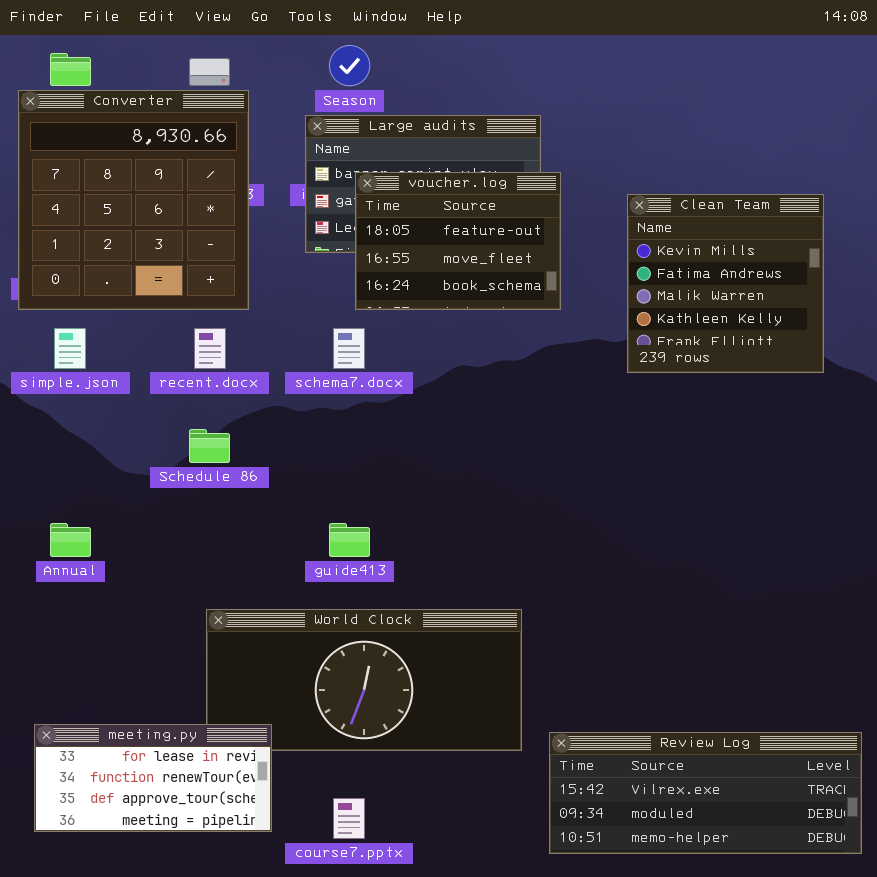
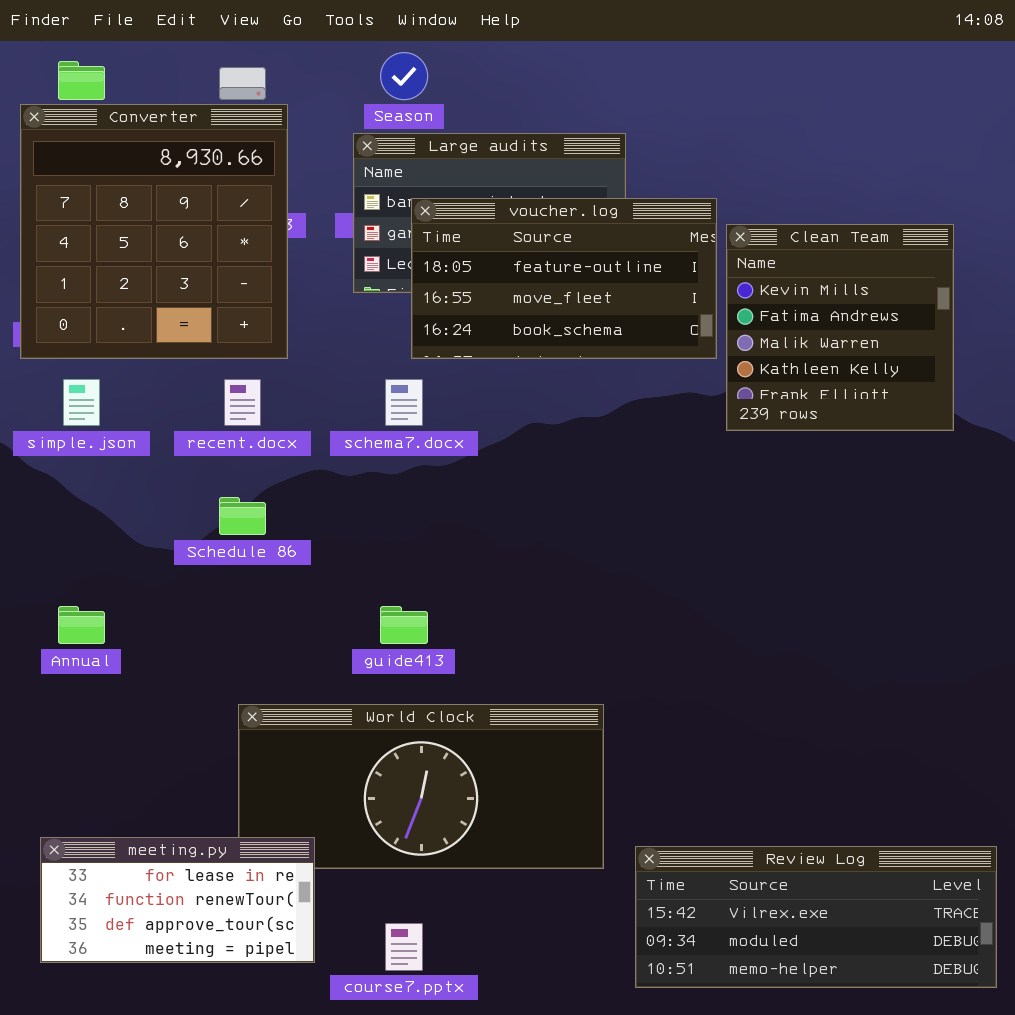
voucher.log: [355,172,561,310] -> [411,198,717,359], resized

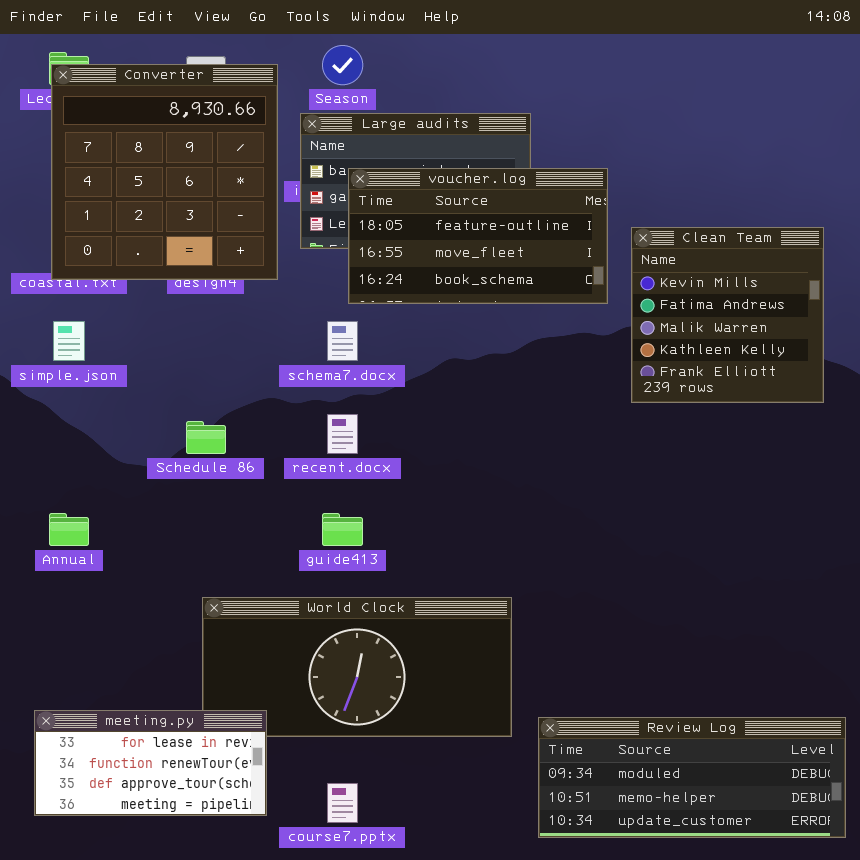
Converter: [20,104,288,359] -> [51,64,278,280], moved
Clean Team: [726,224,954,431] -> [631,227,824,403], moved
recent.docx: [224,379,261,426] -> [327,414,358,454], moved
Review Log: [635,846,997,988] -> [538,717,846,838], scrolled down 1 row

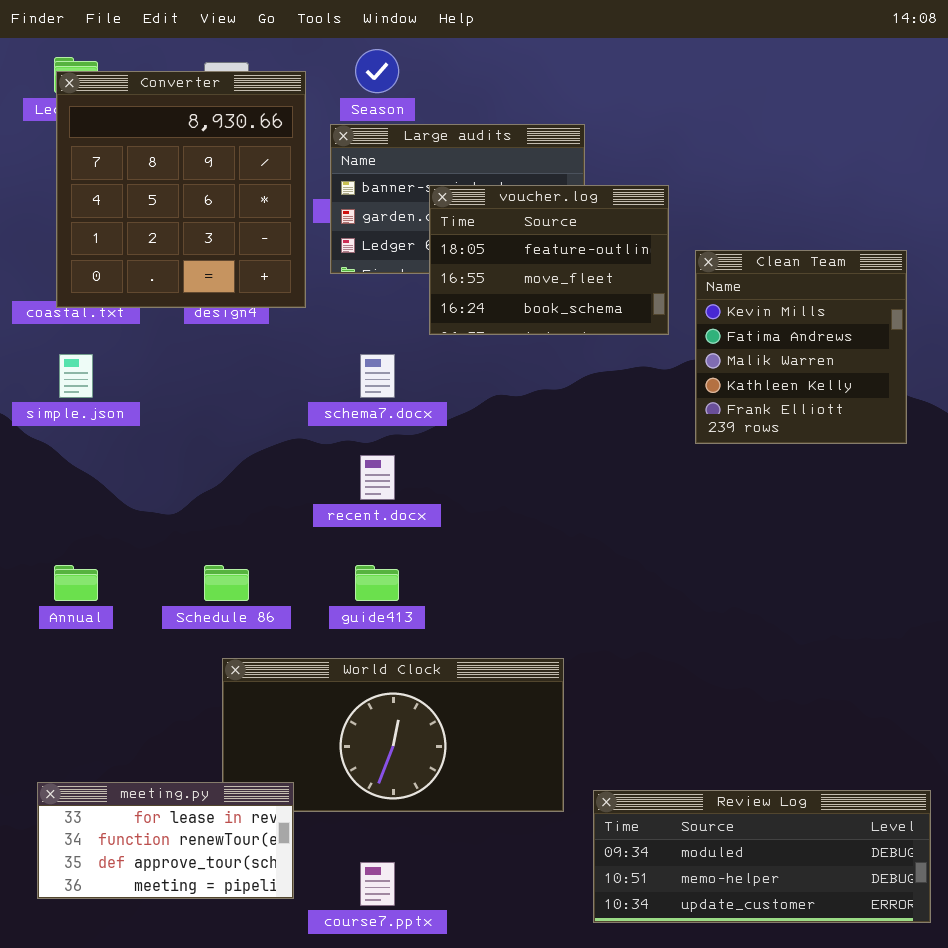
voucher.log: [348,168,608,304] -> [429,185,669,335], resized
Schedule 86: [186,421,226,454] -> [204,565,249,601], moved

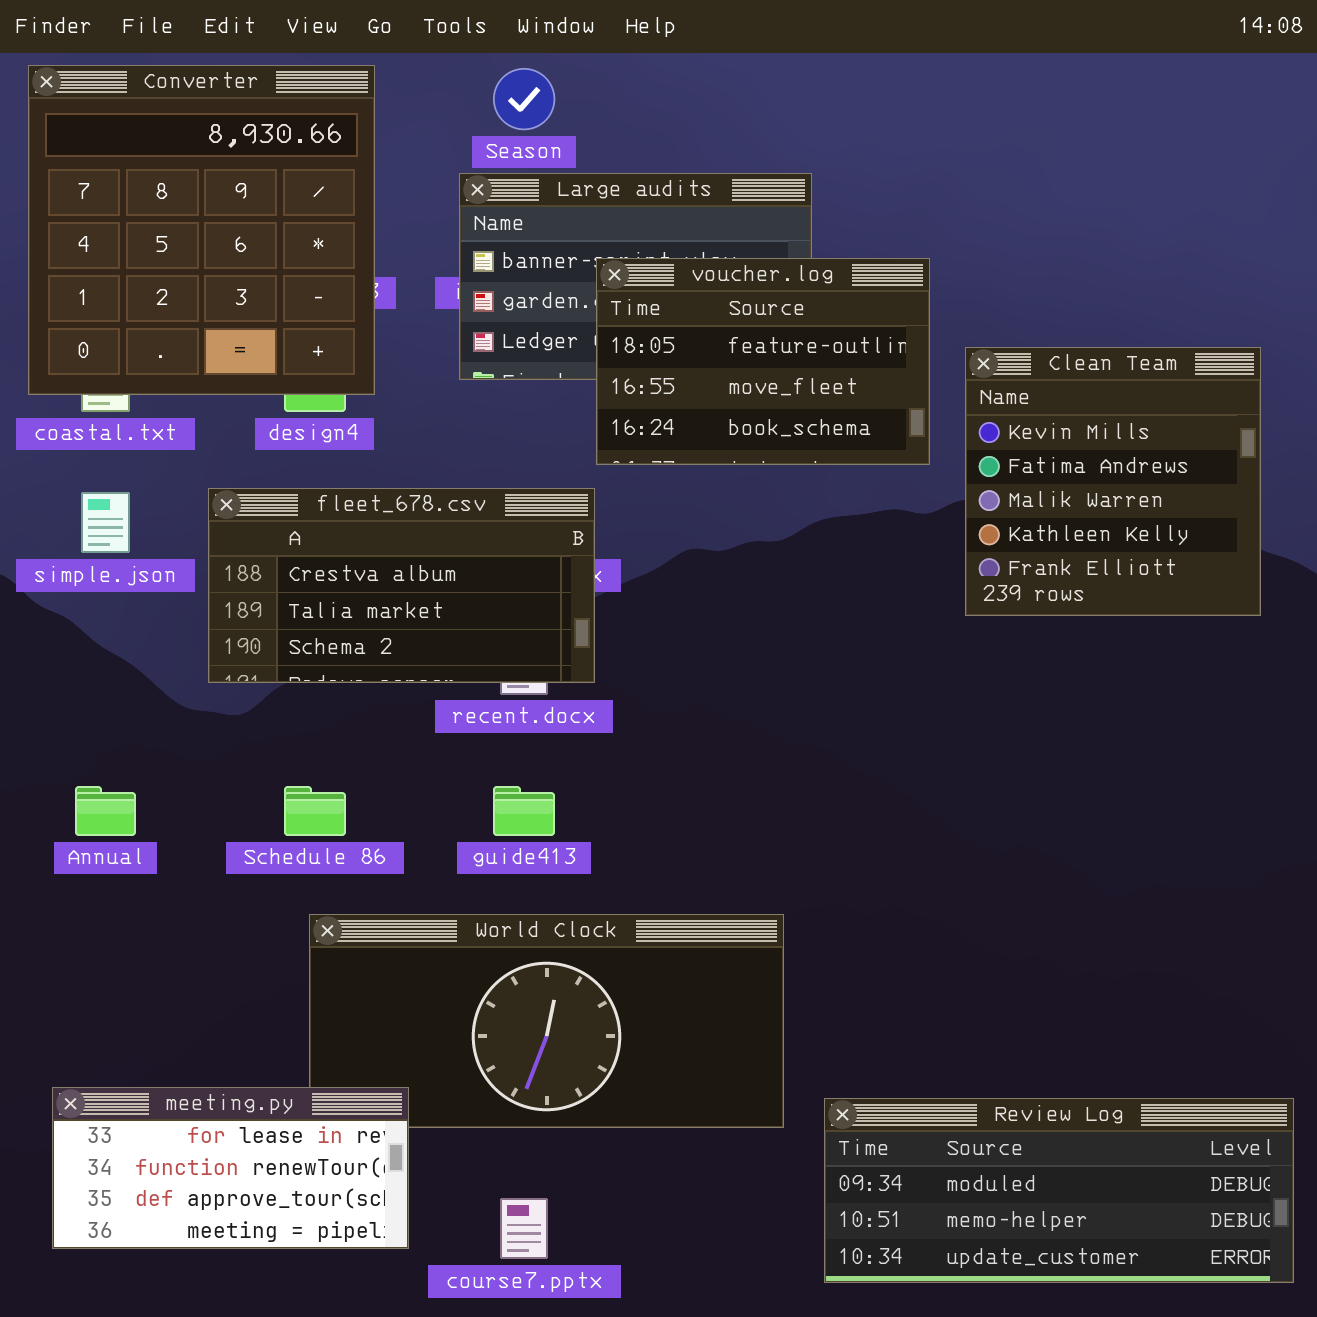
Converter: [56,71,306,308] -> [28,65,375,395], moved
fleet_678.csv: none -> [208,488,595,683], opened

